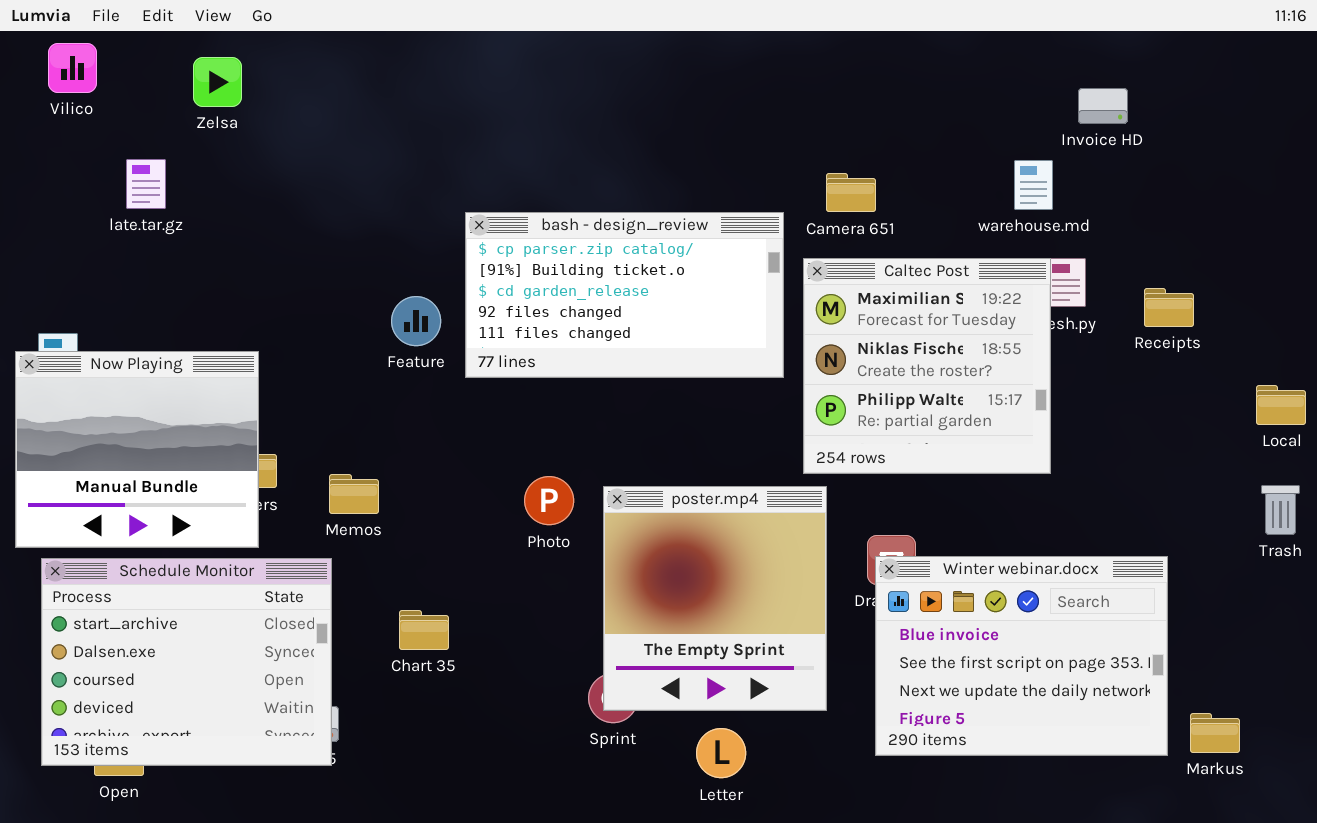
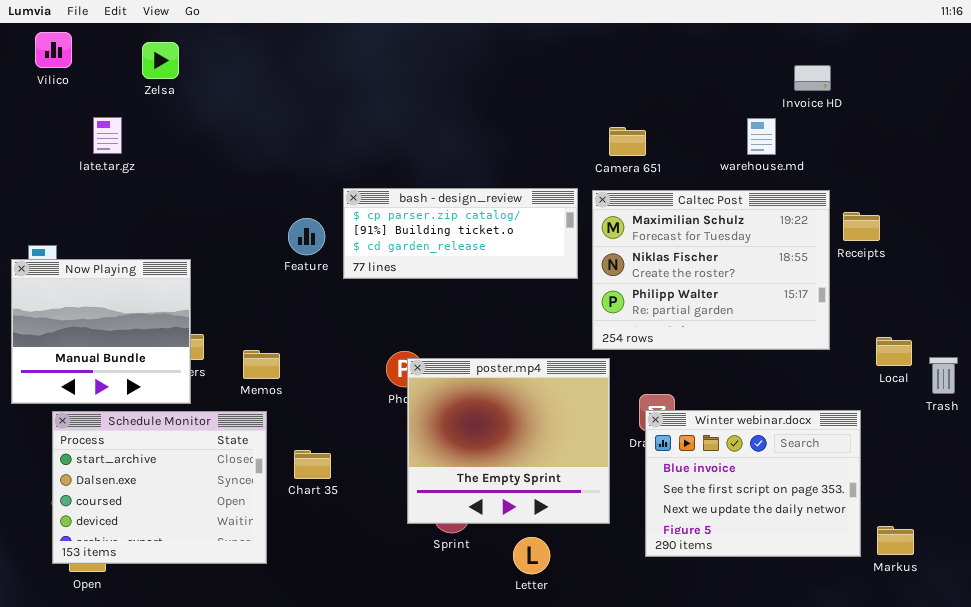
bash - design_review: [465,212,784,378] -> [343,188,578,279], resized
Caltec Post: [803,258,1051,474] -> [592,190,830,350], resized
Local: [1256,385,1306,425] -> [876,337,912,366], moved
poster.mp4: [603,486,827,711] -> [407,358,610,524], resized
Schedule Monitor: [41,558,332,766] -> [52,411,267,564], moved

